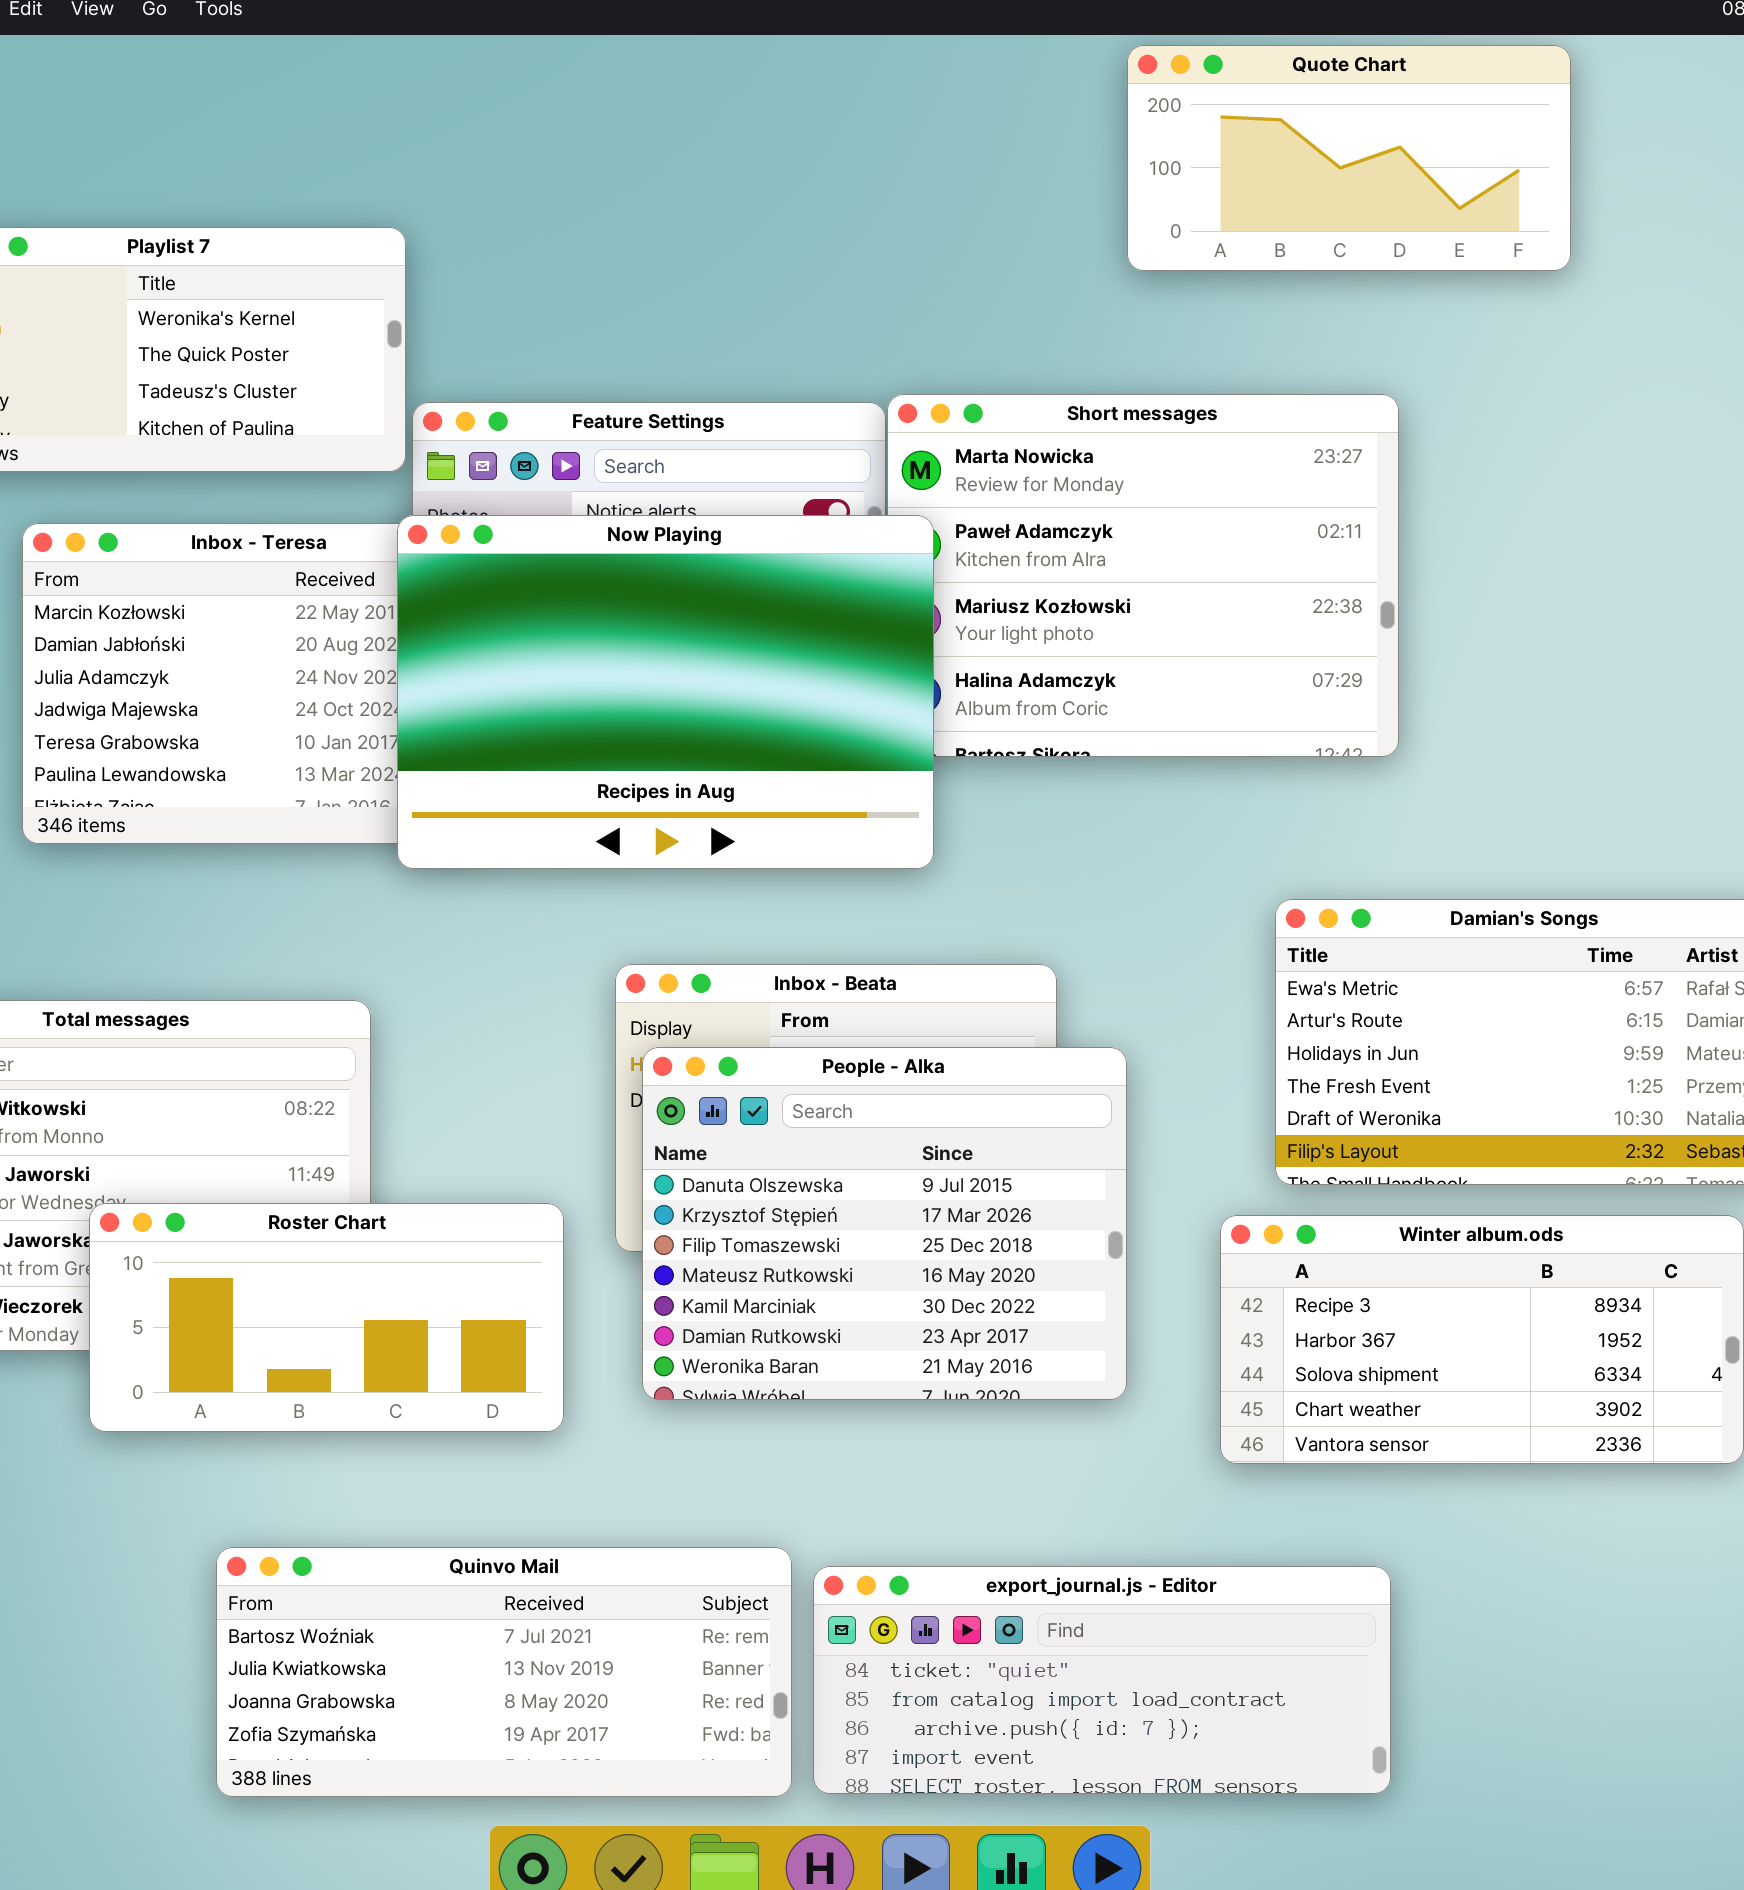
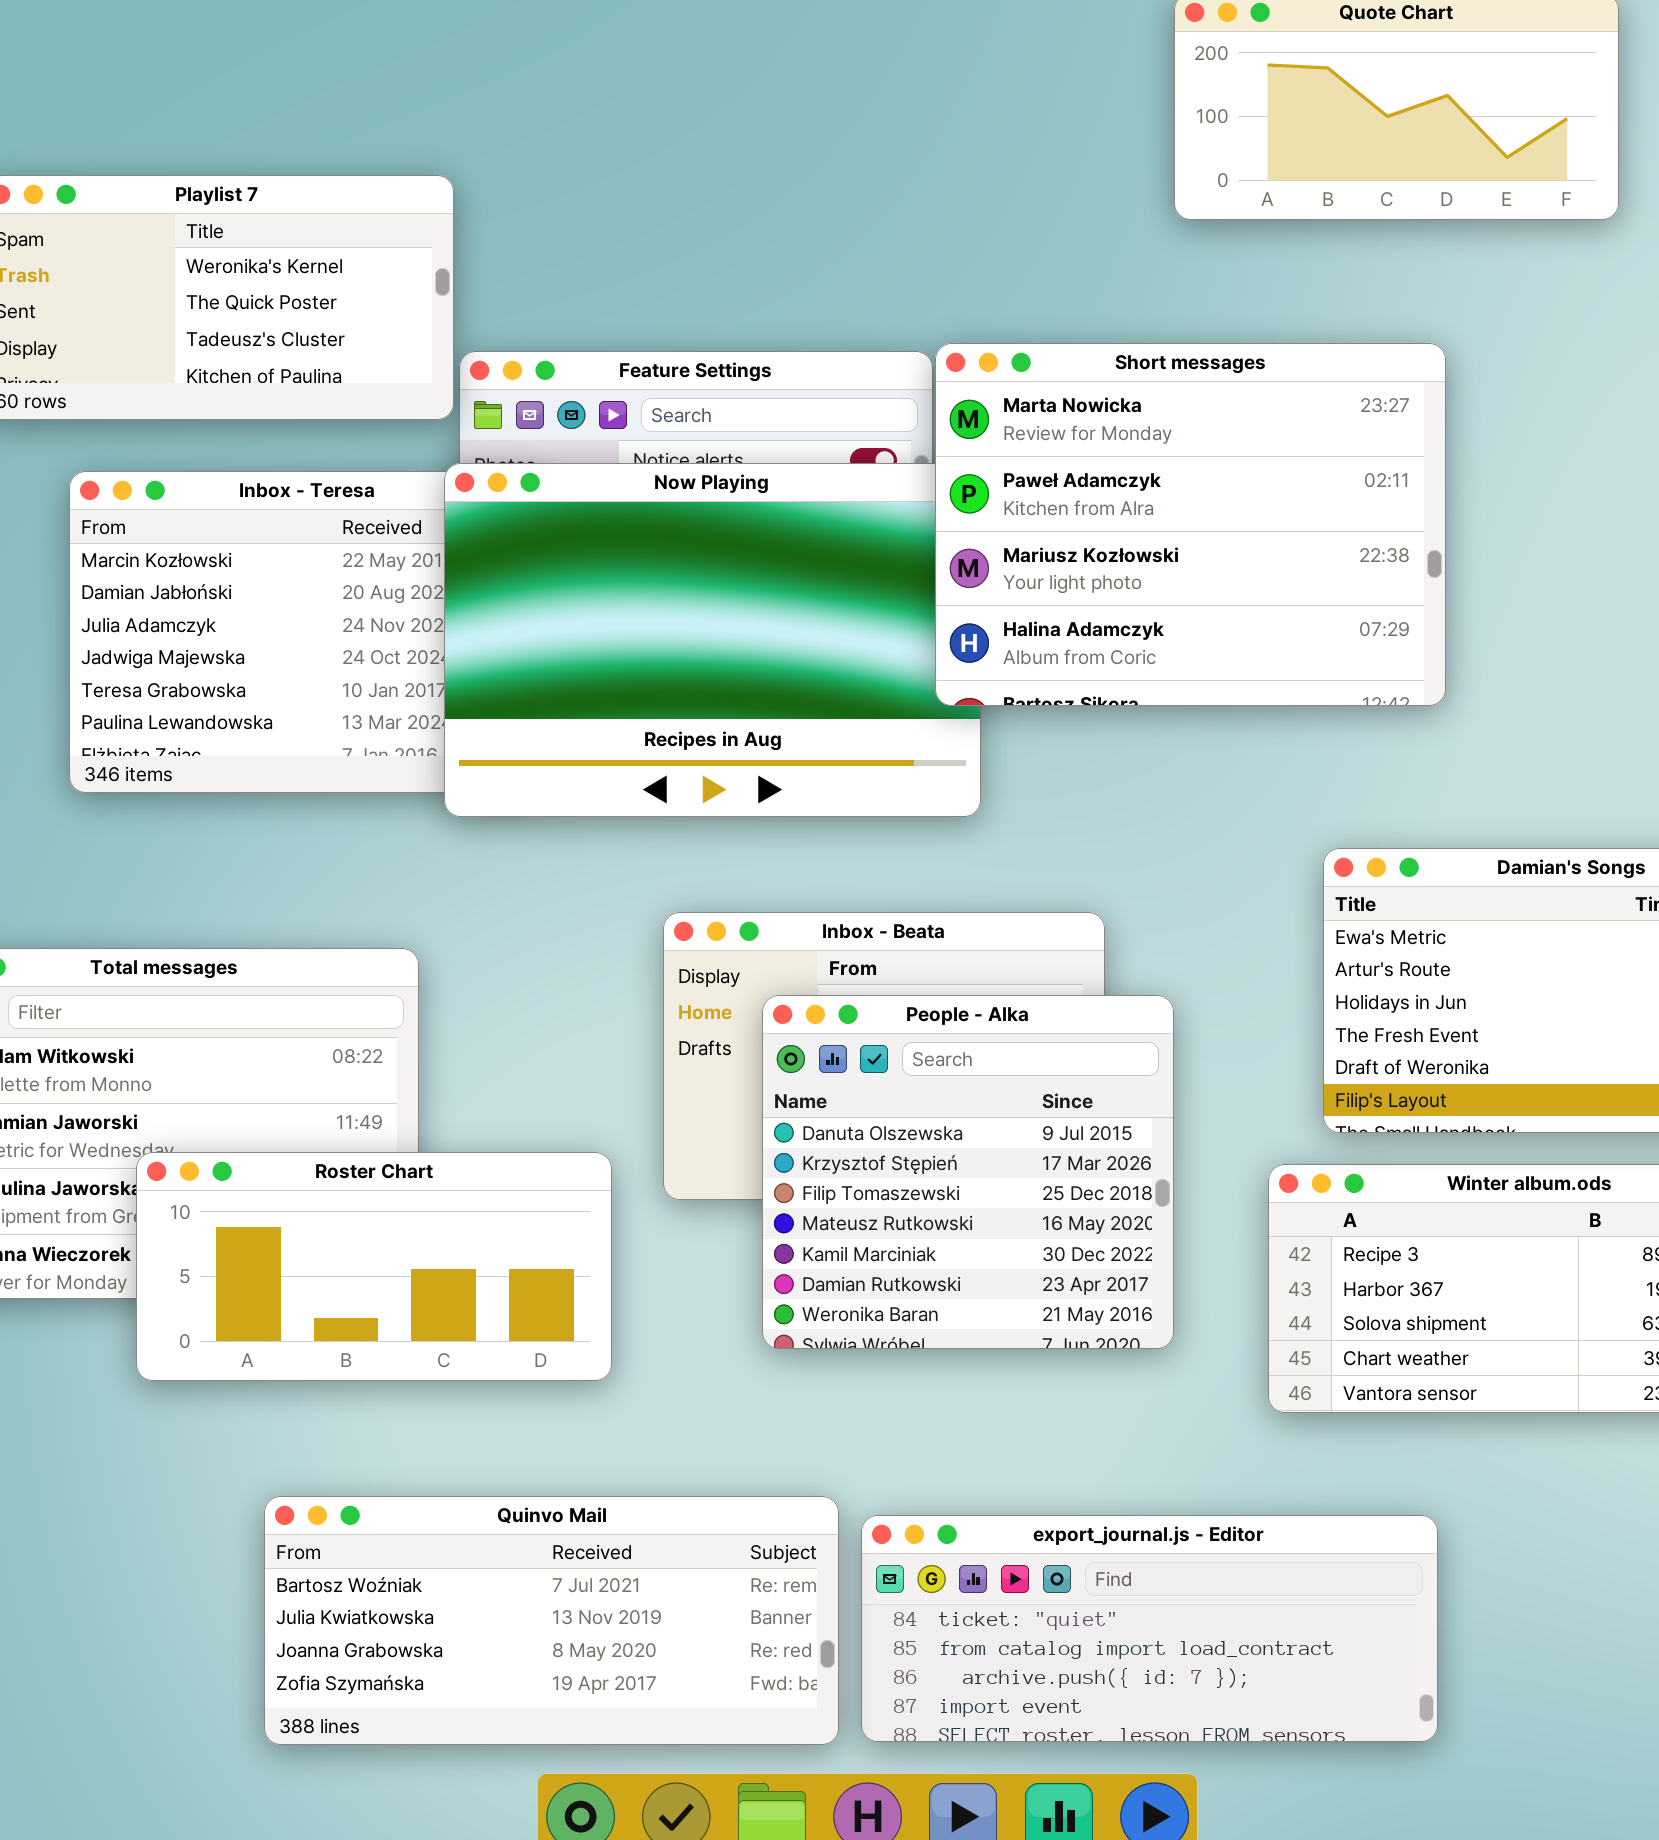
Short messages: [887,394,1399,757] -> [935,343,1446,706], raised
People - Alka: [642,1047,1127,1400] -> [762,995,1174,1349], resized

